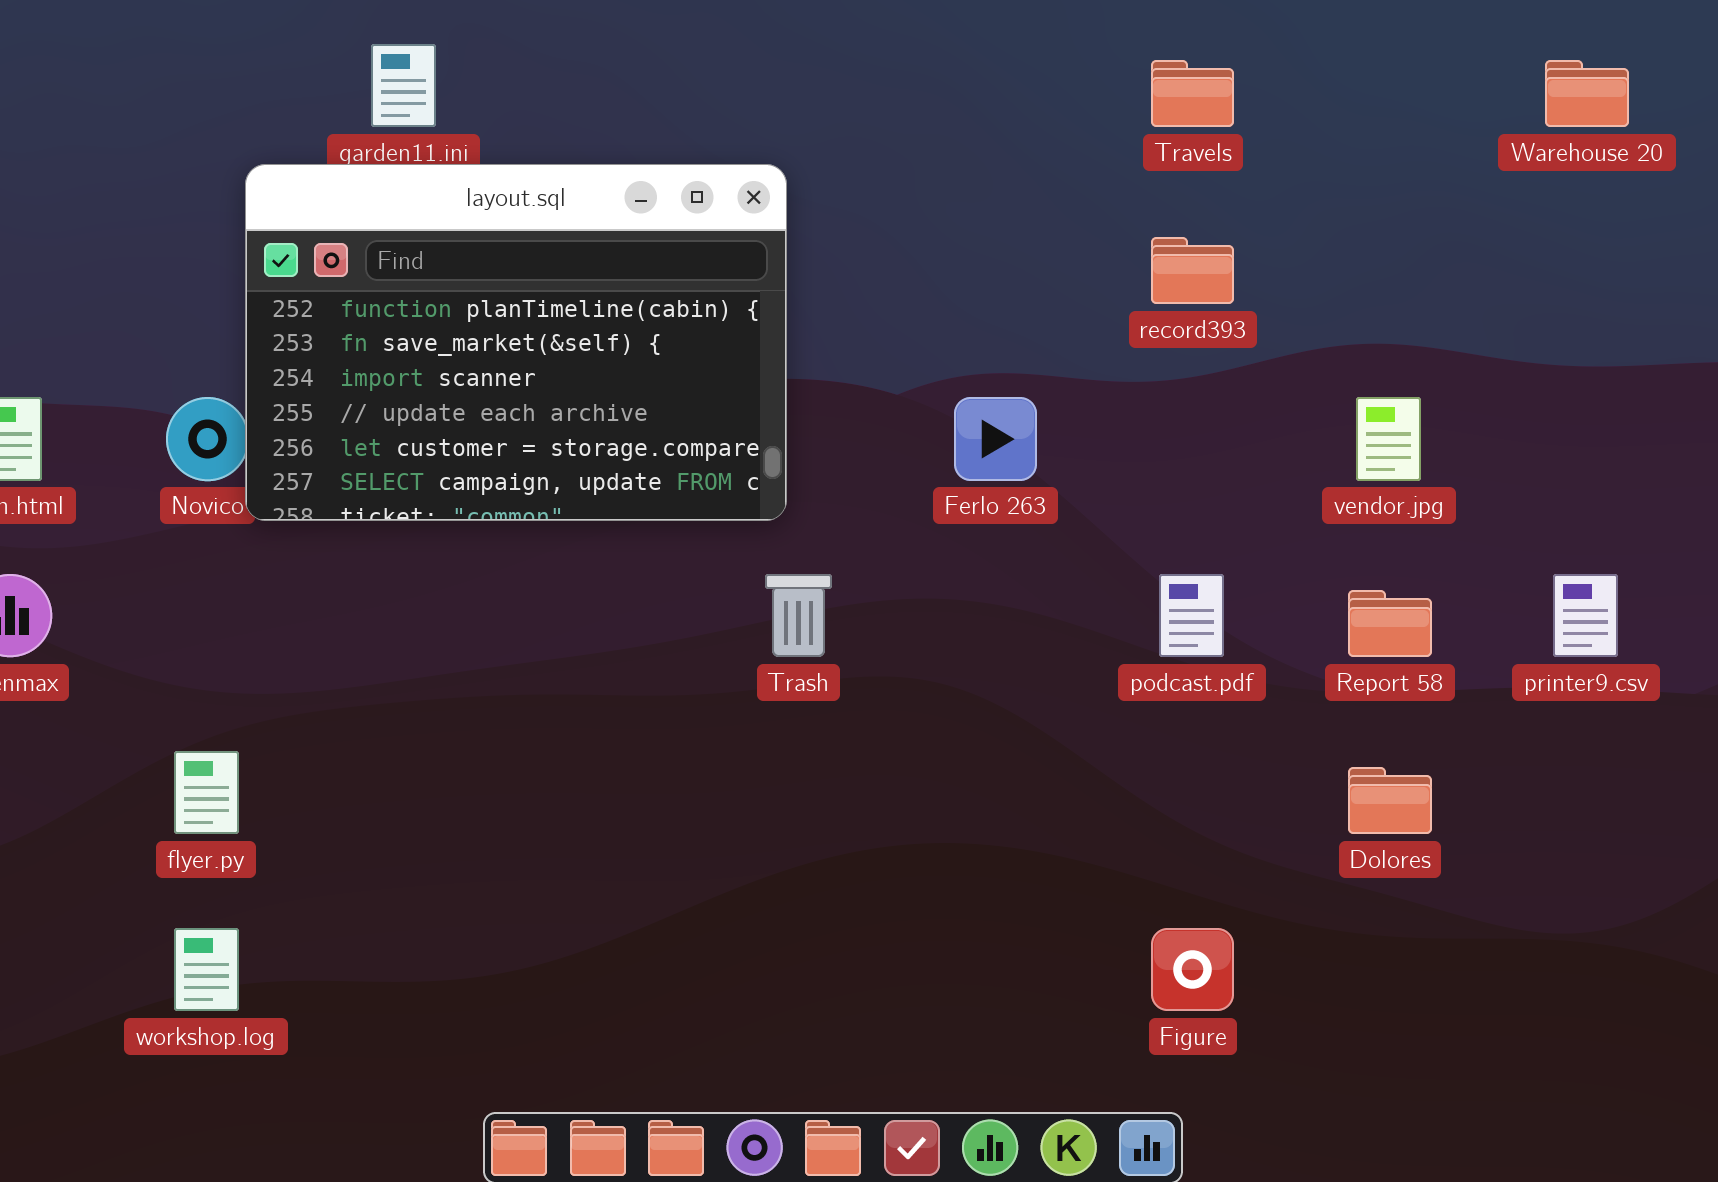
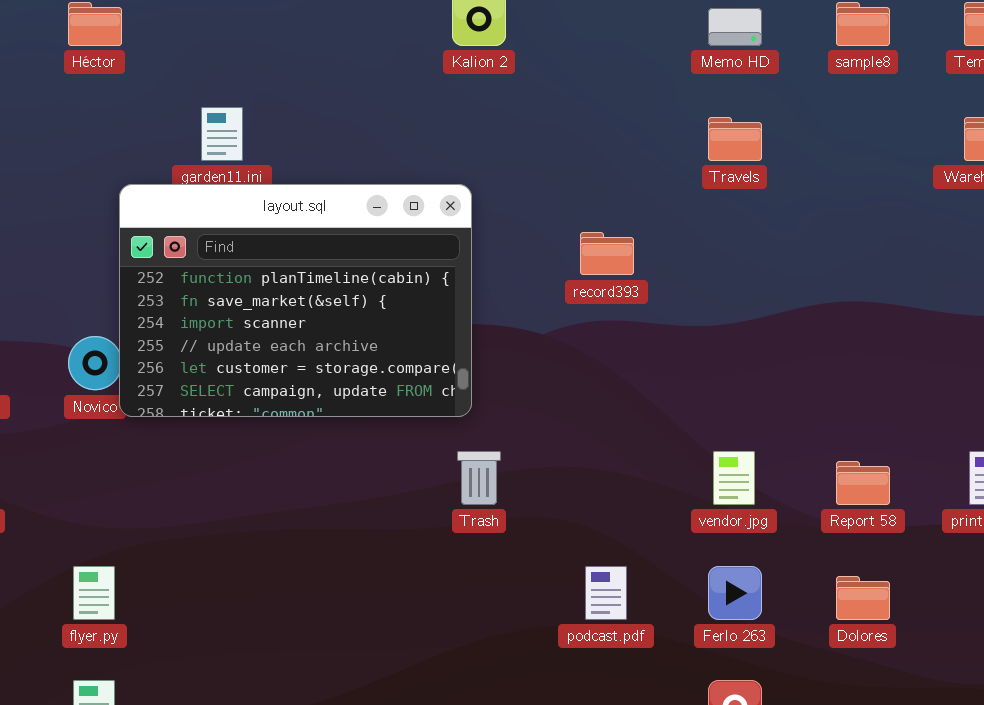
record393: [1151,237,1234,304] -> [580,232,634,275], moved
Ferlo 263: [954,397,1037,481] -> [708,566,762,620], moved
vendor.jpg: [1356,397,1421,481] -> [713,451,755,505], moved
podcast.pdf: [1159,574,1224,657] -> [585,566,627,620], moved

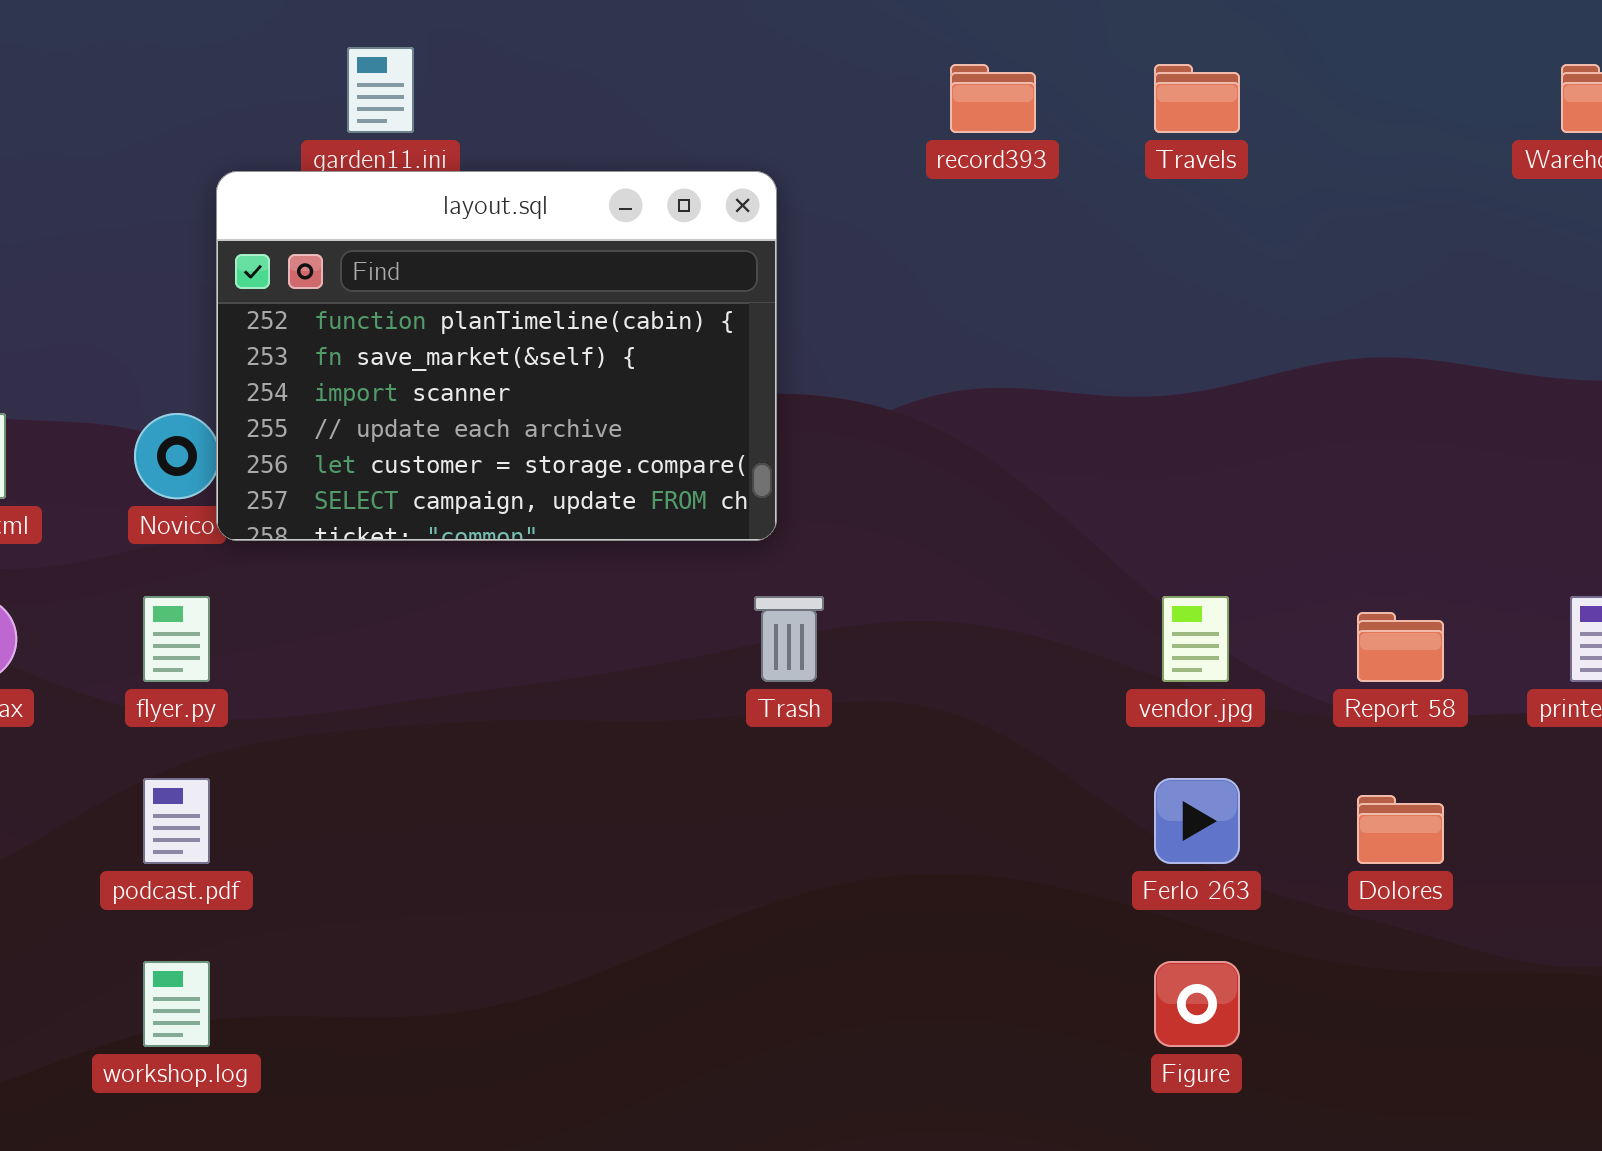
record393: [580,232,634,275] -> [950,64,1036,133], moved
flyer.py: [73,566,115,620] -> [143,596,210,682], moved
podcast.pdf: [585,566,627,620] -> [143,778,210,864], moved

